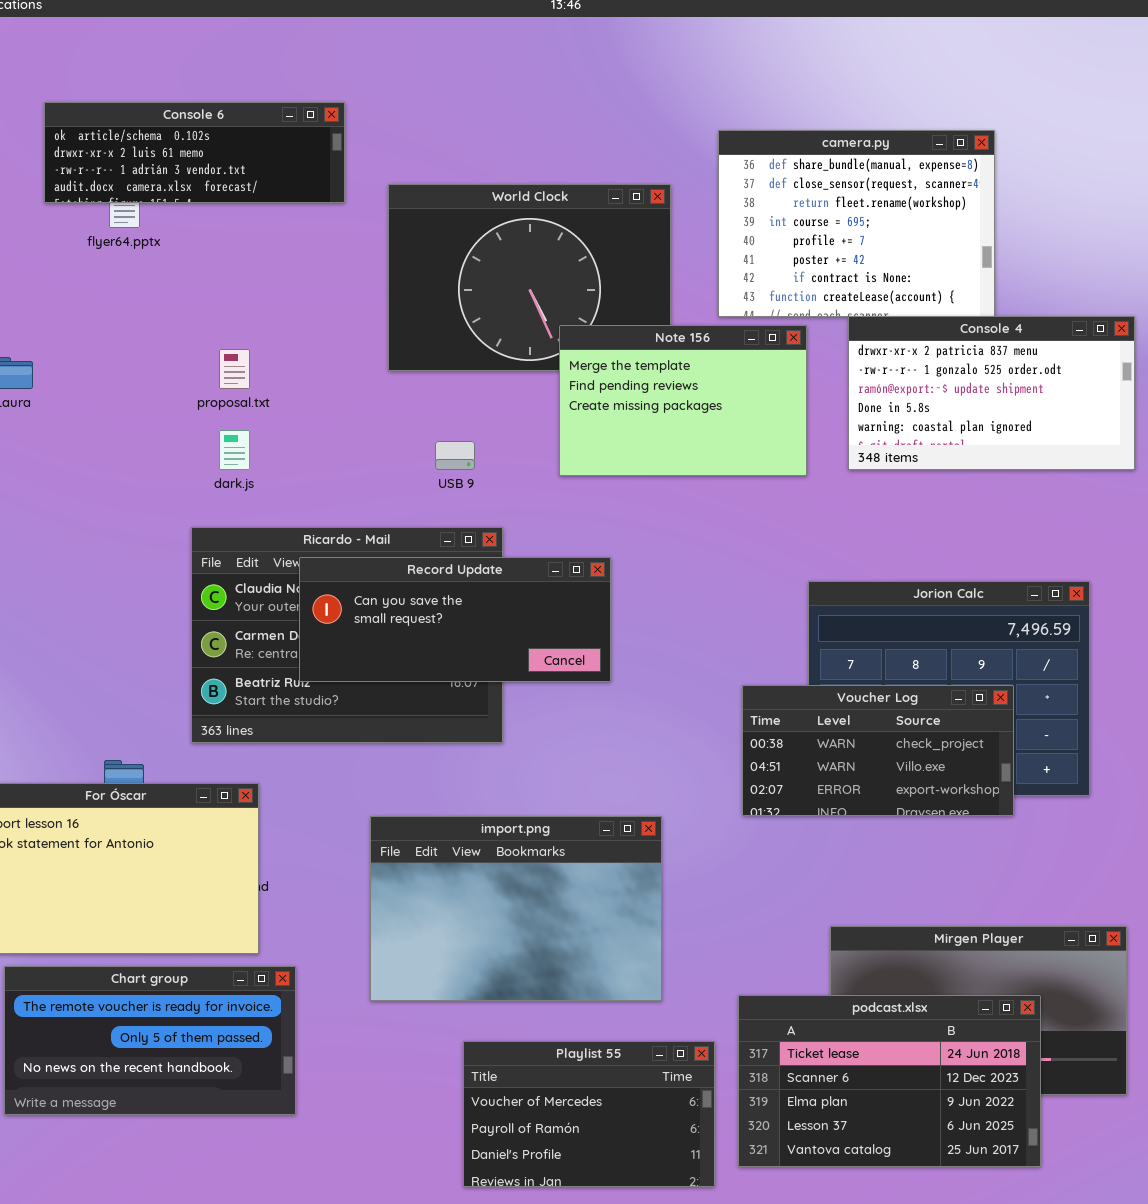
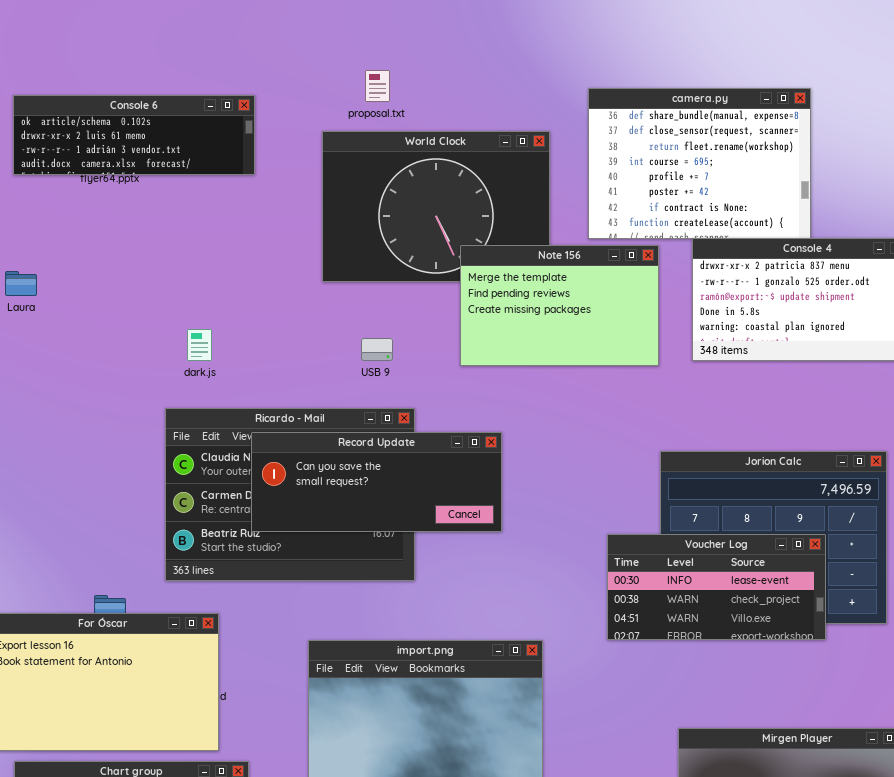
Console 6: [44,102,345,203] -> [13,95,255,175], moved
proposal.txt: [219,349,250,389] -> [365,70,390,102], moved
Voucher Log: [742,685,1014,816] -> [607,534,826,640], scrolled up 1 row

